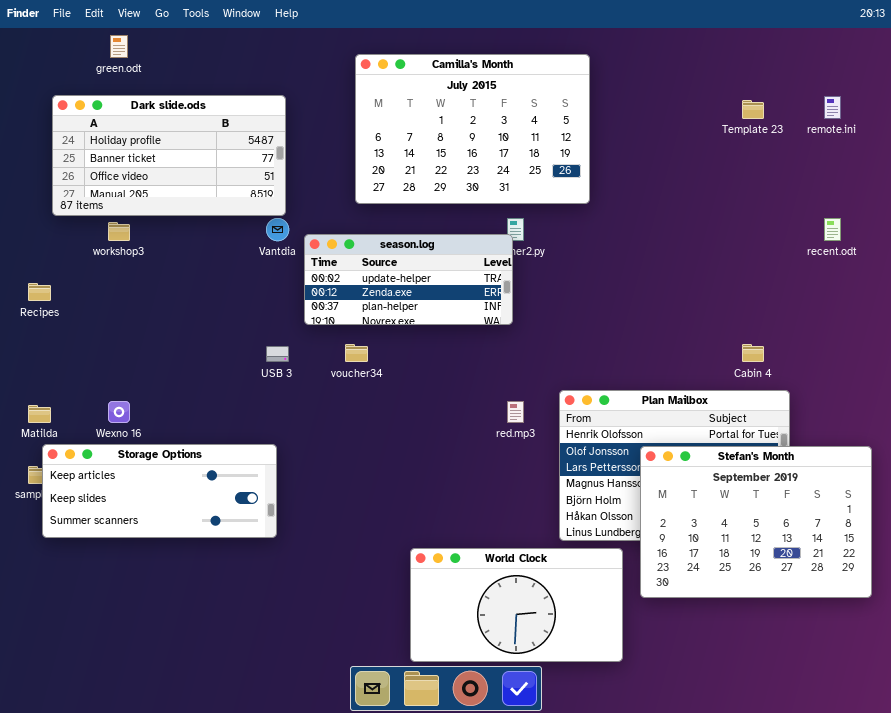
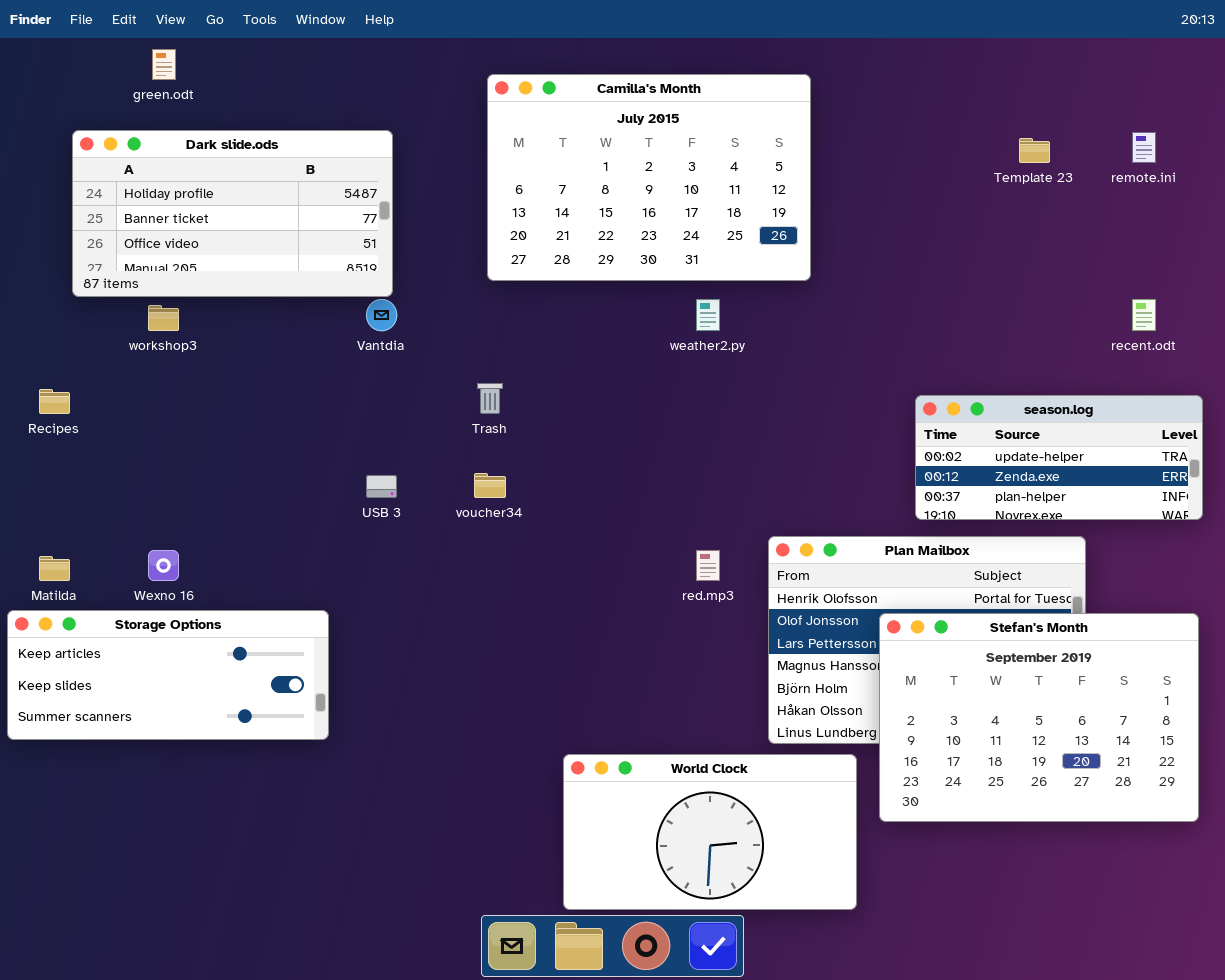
season.log: [304,234,513,325] -> [915,395,1203,520], moved
Storage Options: [42,444,277,538] -> [7,610,329,740], moved

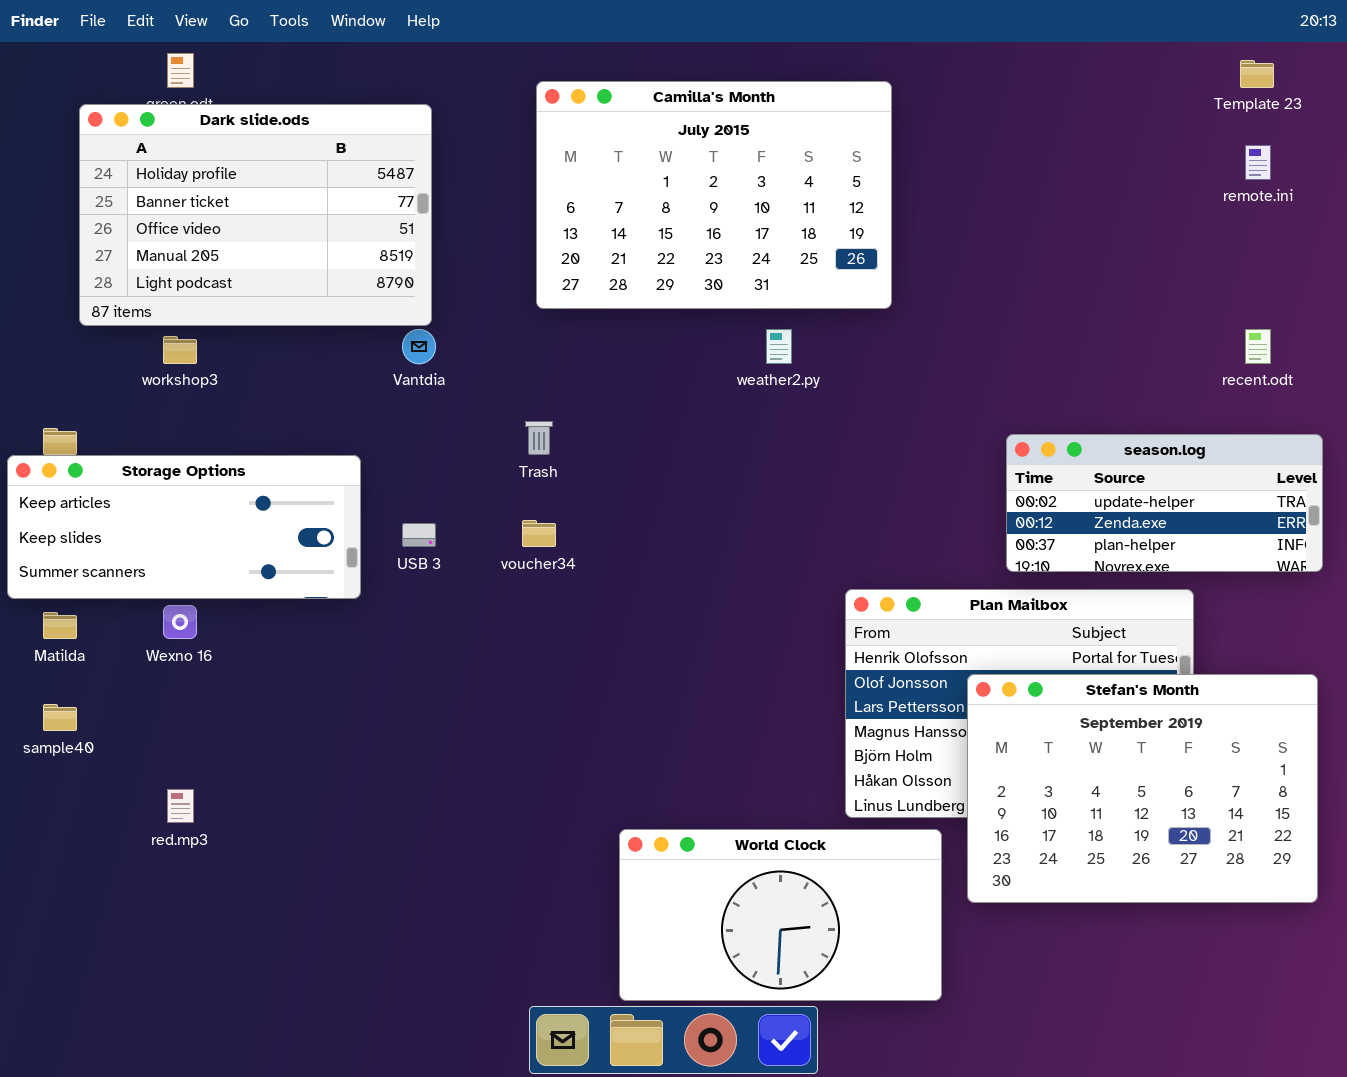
Dark slide.ods: [72,130,393,297] -> [79,104,432,326], resized
Template 23: [1019,138,1050,163] -> [1240,60,1274,88], moved
red.mp3: [696,550,720,581] -> [167,789,194,823], moved
Storage Options: [7,610,329,740] -> [7,455,361,599], moved

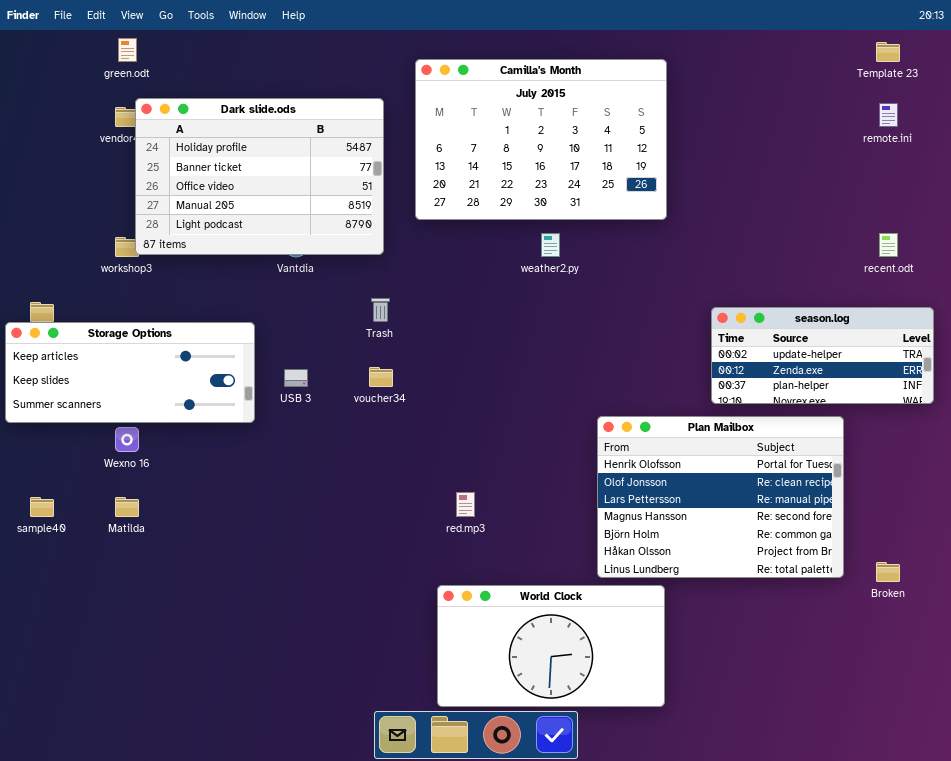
Camilla's Month: [536,81,892,309] -> [415,59,667,220], moved
Dark slide.ods: [79,104,432,326] -> [135,98,384,255], moved
Matilda: [43,612,77,639] -> [115,497,139,517], moved
Stefan's Month: [967,674,1318,903] -> none, closed
red.mp3: [167,789,194,823] -> [456,492,475,517], moved

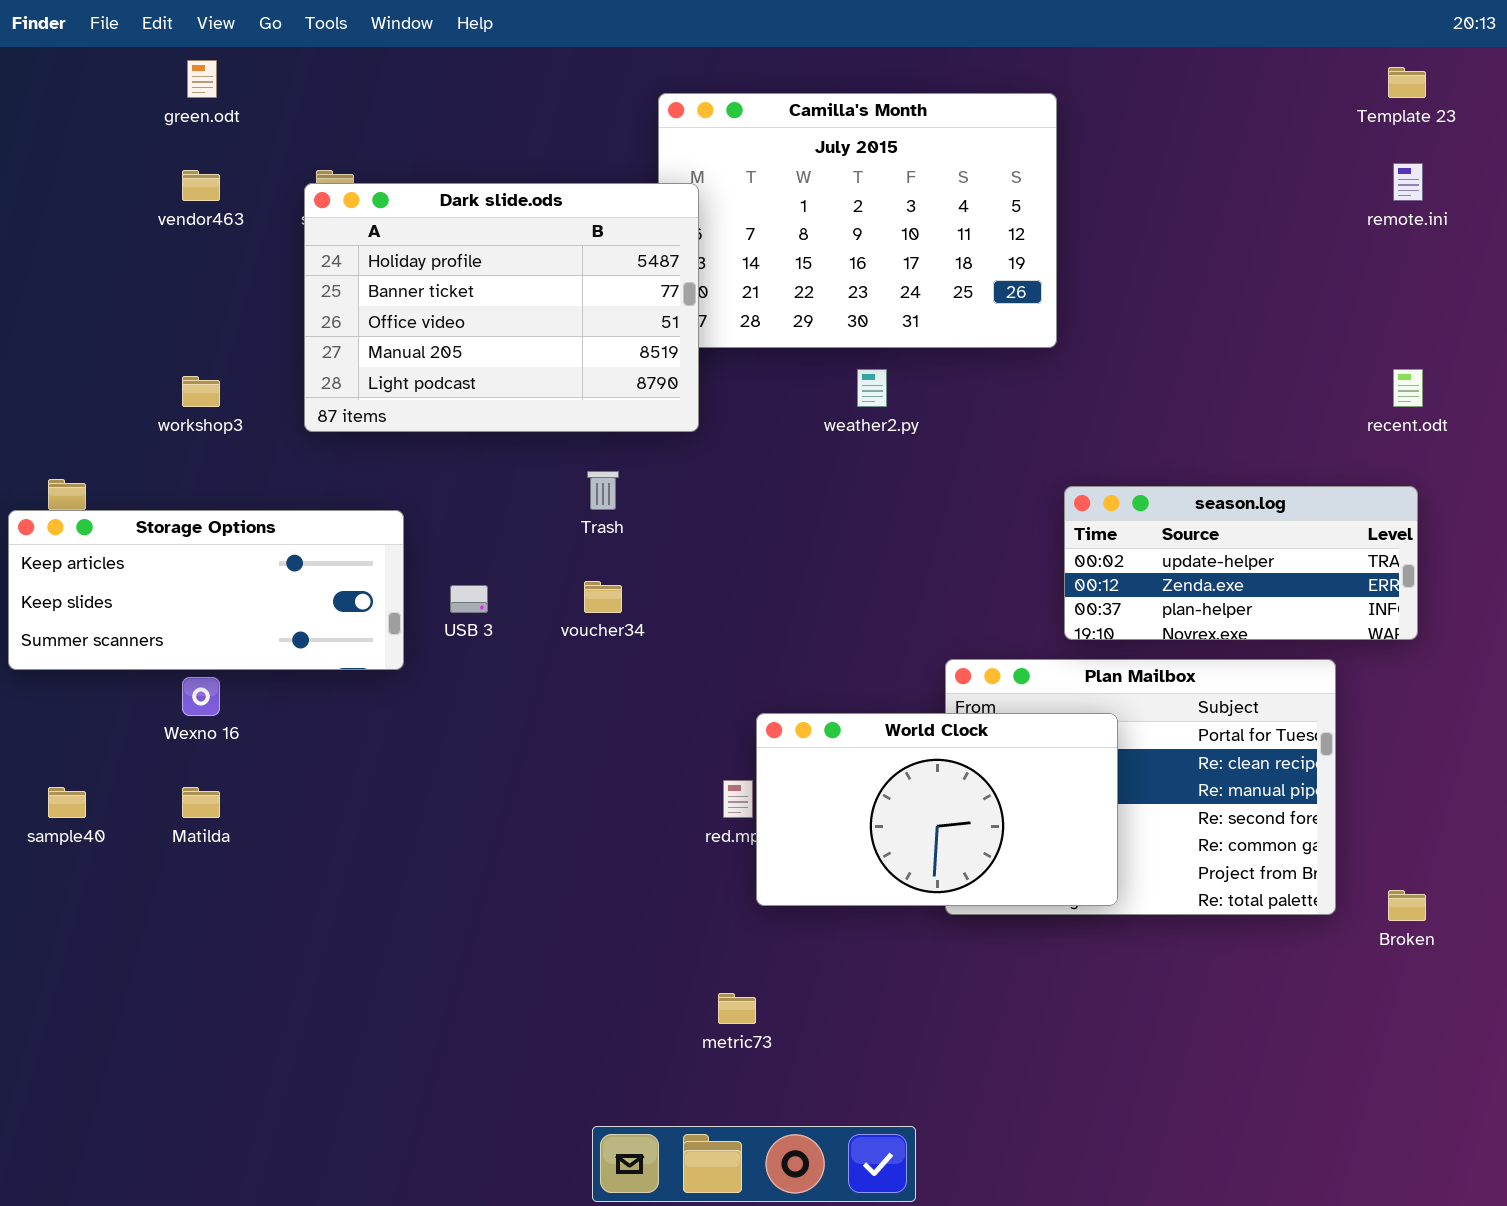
Dark slide.ods: [135,98,384,255] -> [304,183,699,432], moved
season.log: [711,307,934,404] -> [1064,486,1418,640], moved
World Clock: [437,585,665,707] -> [756,713,1118,906], moved

